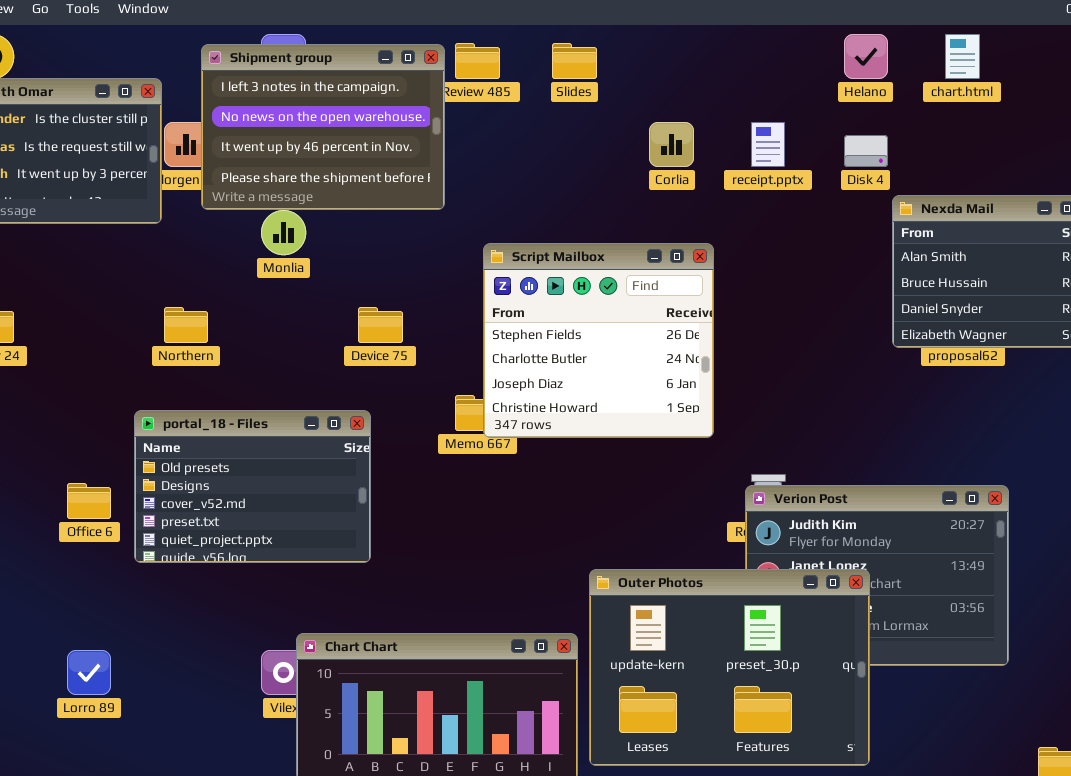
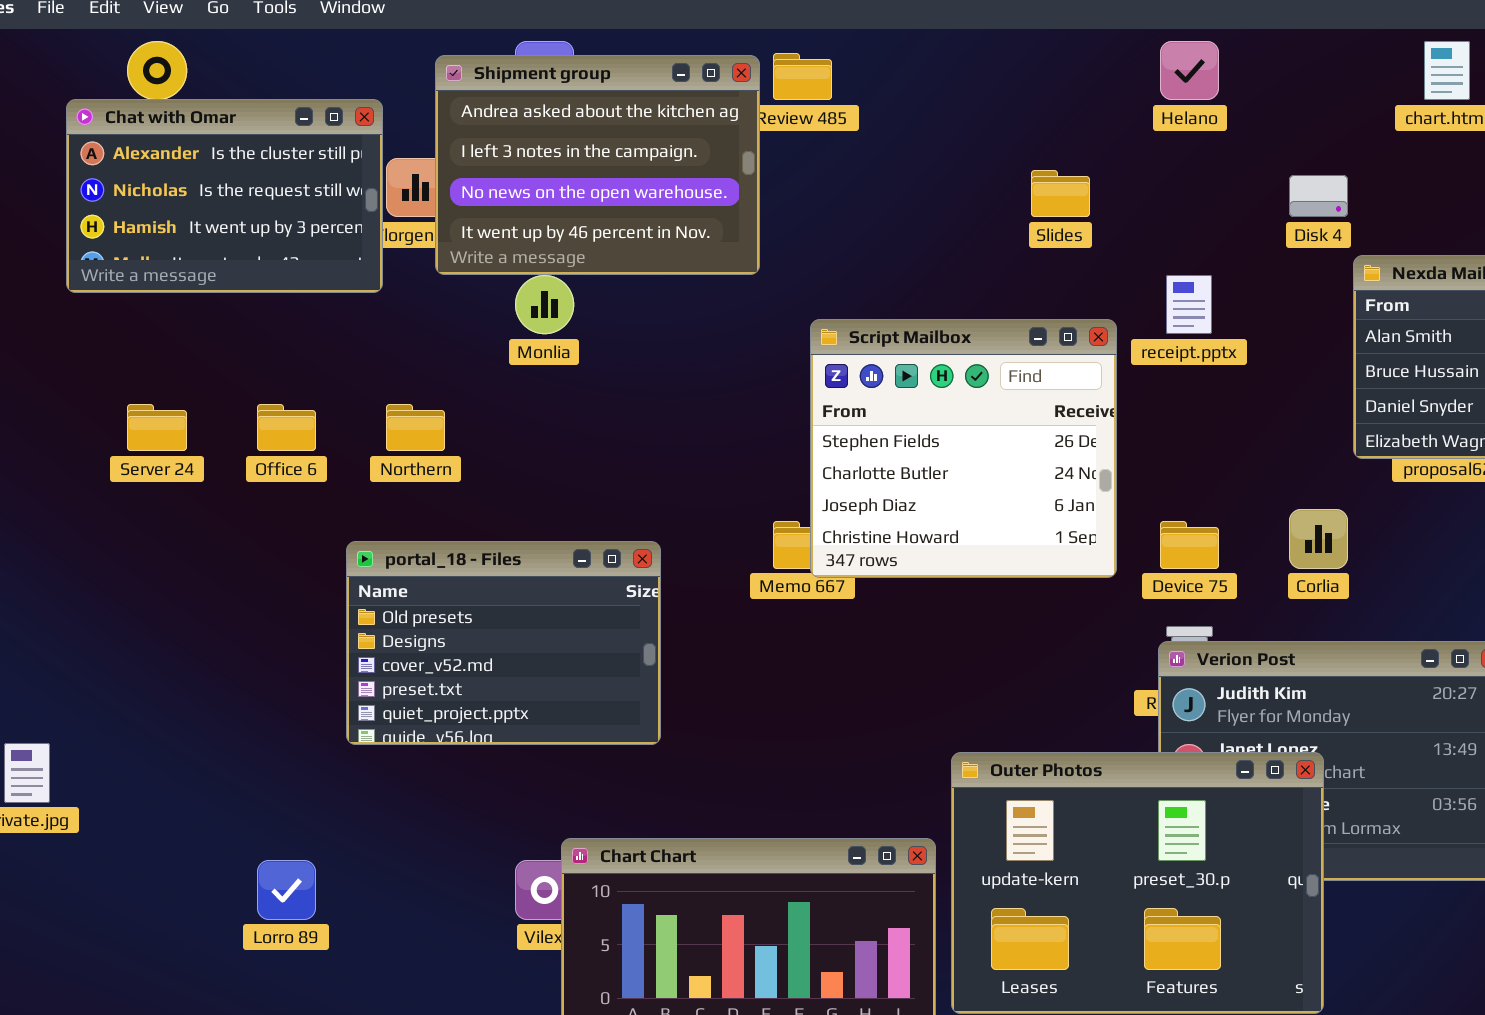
Helano: [844,34,888,79] -> [1160,41,1219,100], moved
Slides: [552,43,597,79] -> [1031,170,1090,217], moved
Shipment group: [201,44,445,210] -> [435,55,760,275], scrolled up 1 row
Corlia: [649,122,694,167] -> [1289,509,1348,569], moved
receipt.pptx: [751,122,785,167] -> [1166,275,1212,334], moved
Device 75: [358,307,403,343] -> [1160,521,1219,569], moved
Office 6: [67,483,111,519] -> [257,404,316,451], moved

